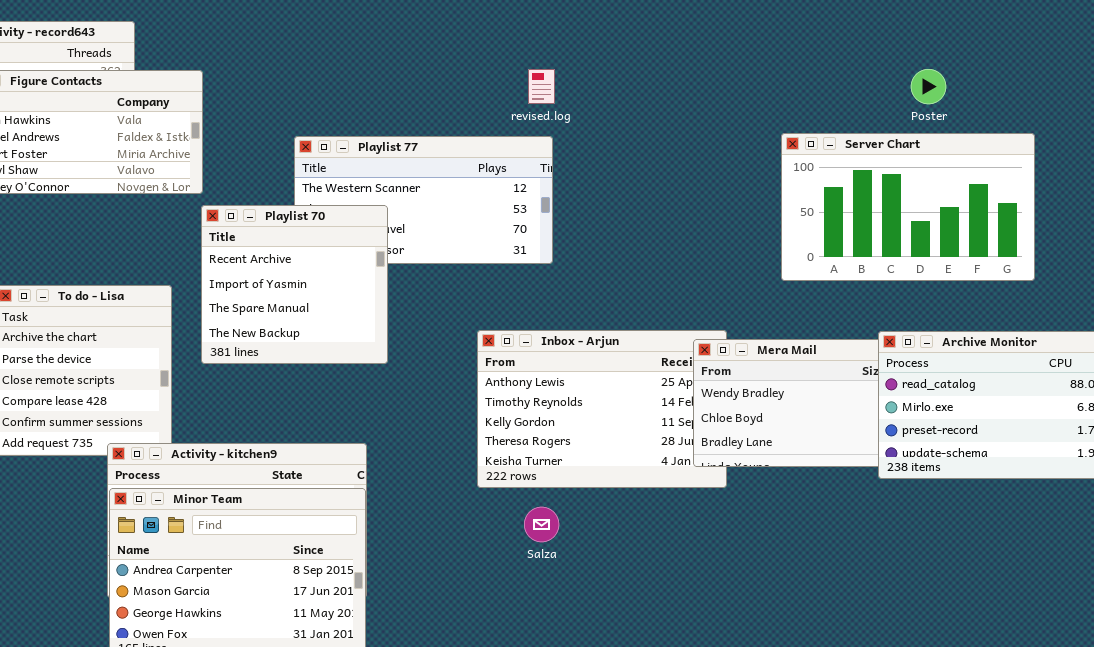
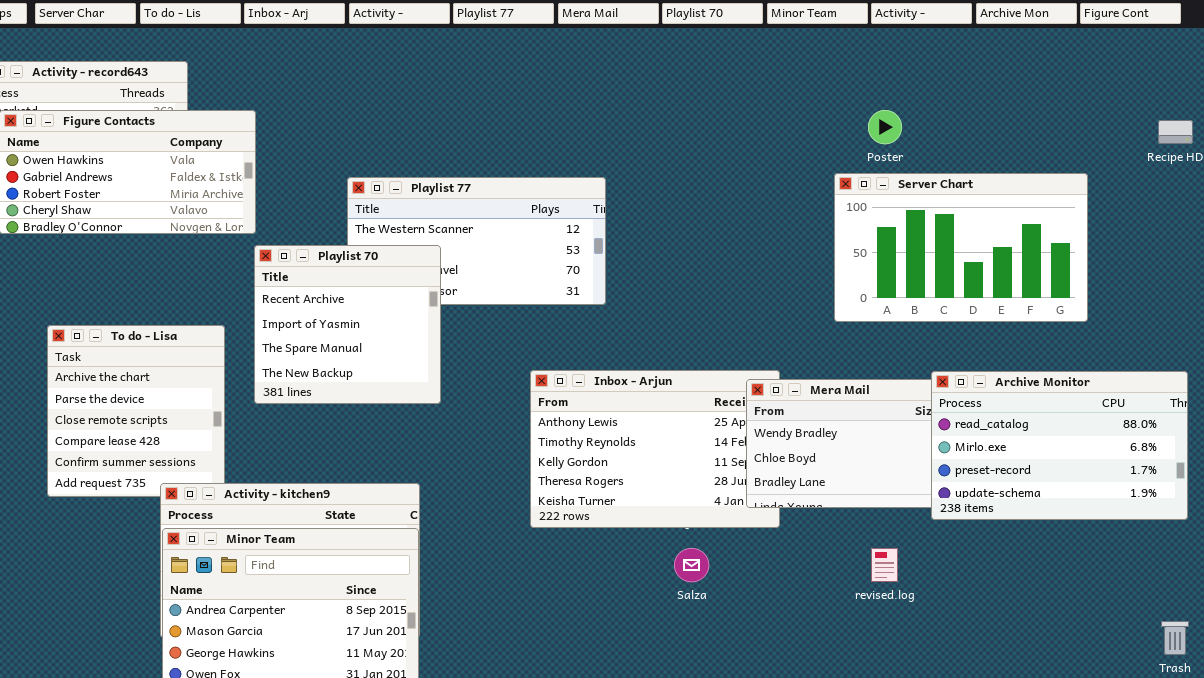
revised.log: [528,69,555,104] -> [871,548,898,582], moved
Poster: [911,69,946,104] -> [868,110,902,144], moved
Salza: [524,507,559,542] -> [674,548,709,582], moved

